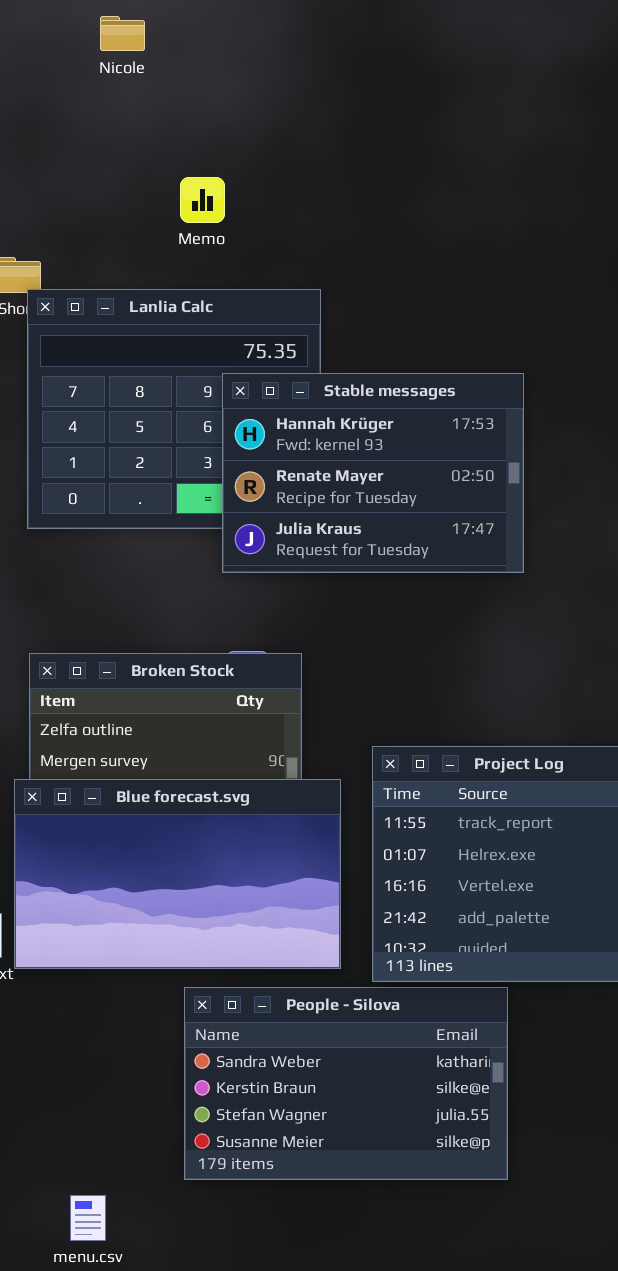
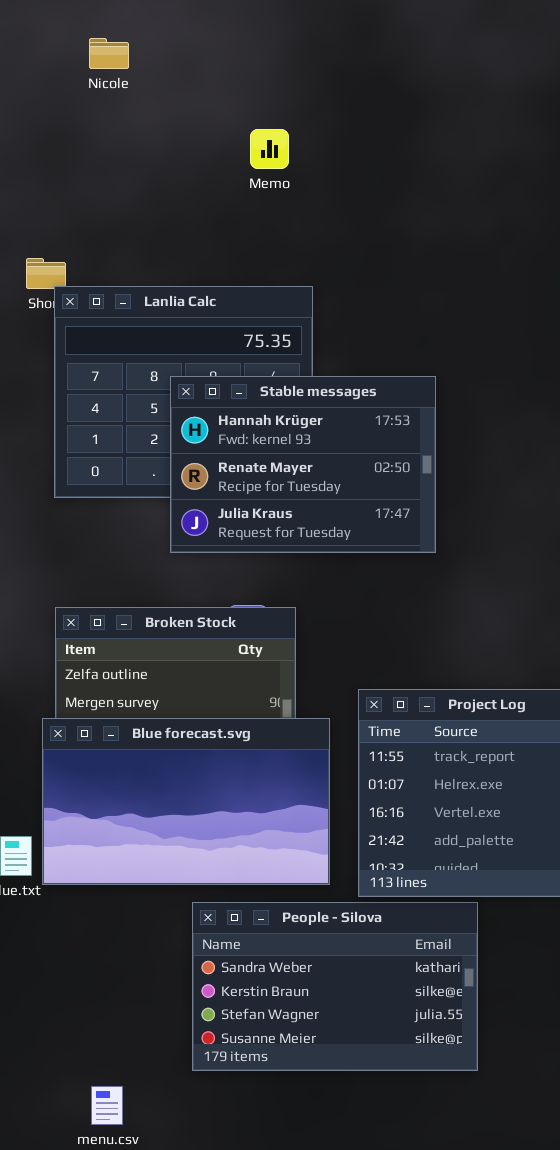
Nicole: [100,16,145,51] -> [89,38,129,69], moved
Memo: [180,177,225,223] -> [250,129,289,169], moved
Stable messages: [222,373,524,573] -> [170,376,436,553], moved

